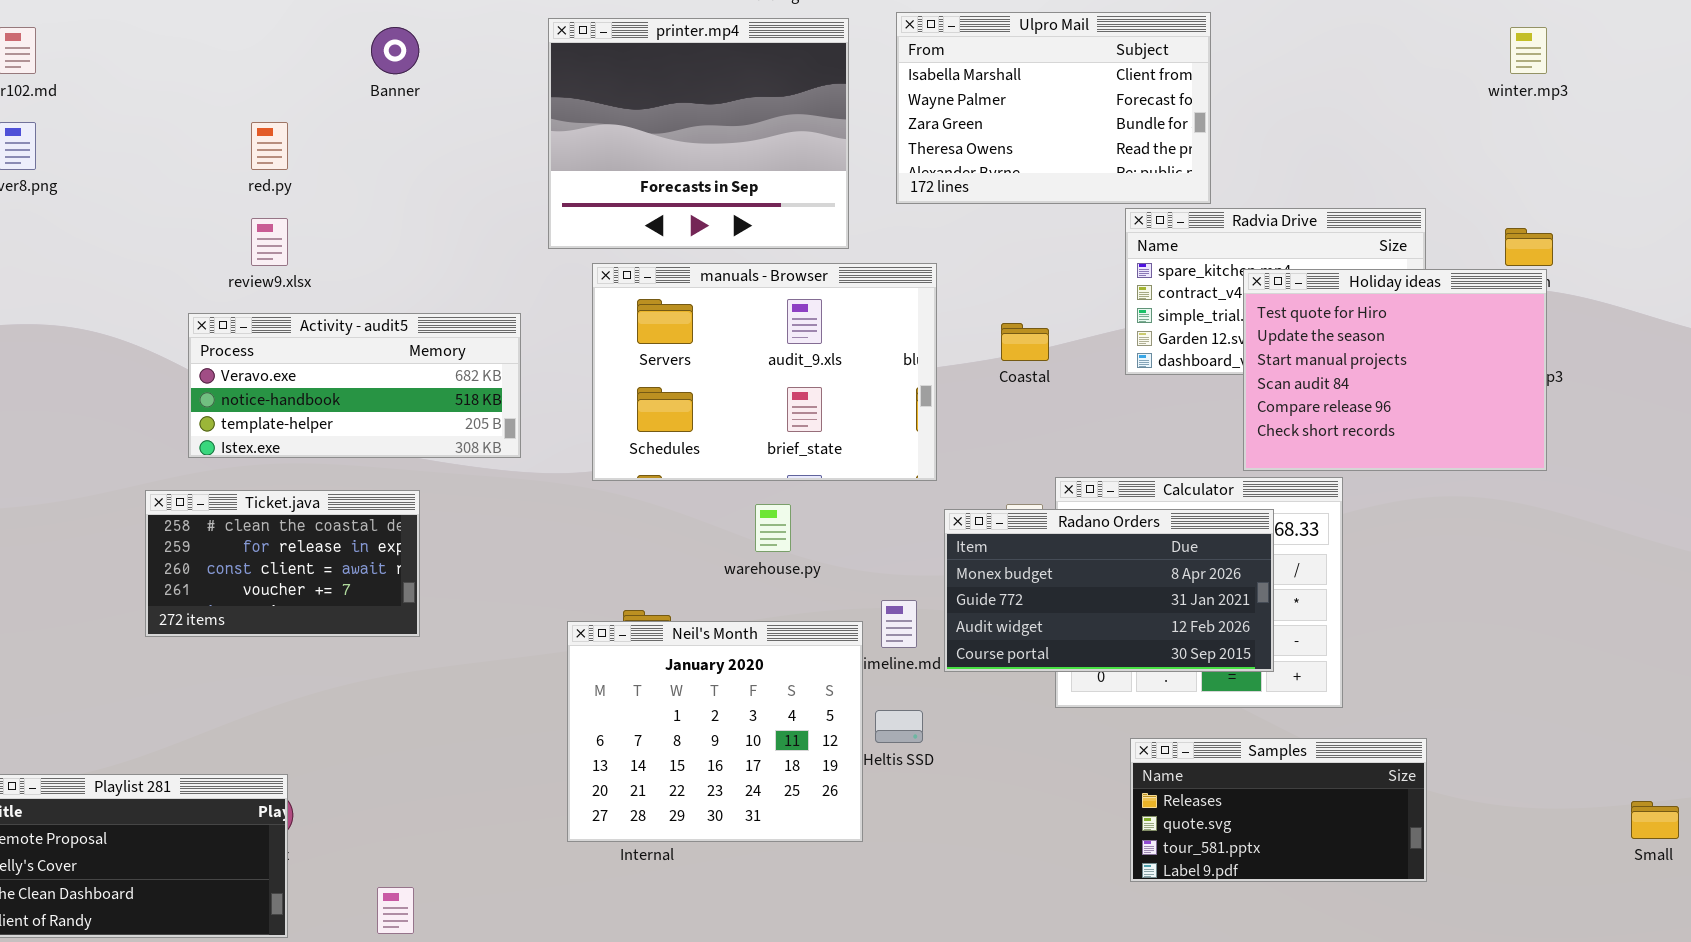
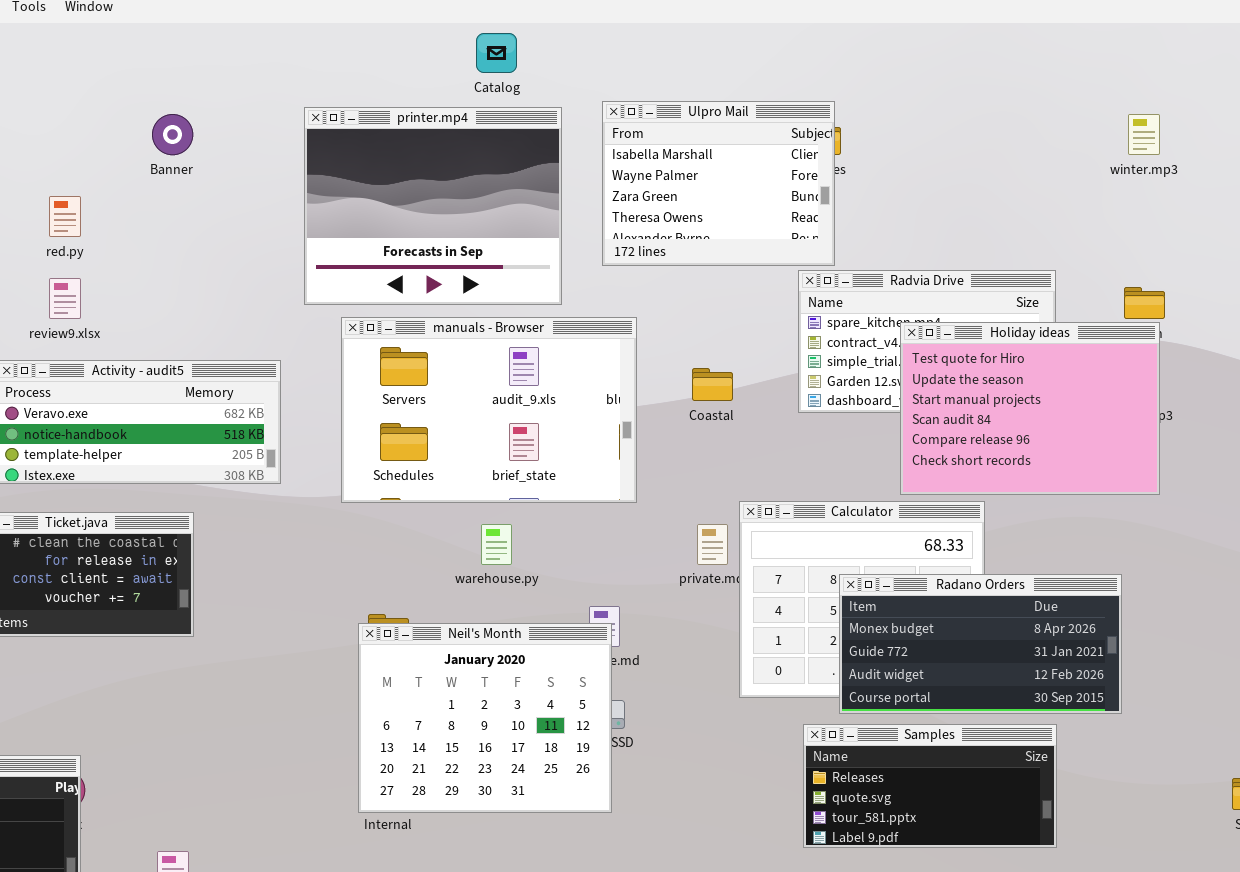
Ulpro Mail: [896,12,1211,204] -> [602,101,835,266], resized
Radano Orders: [944,509,1274,672] -> [839,574,1122,714], moved
Neil's Month: [567,621,863,842] -> [358,623,612,813], moved

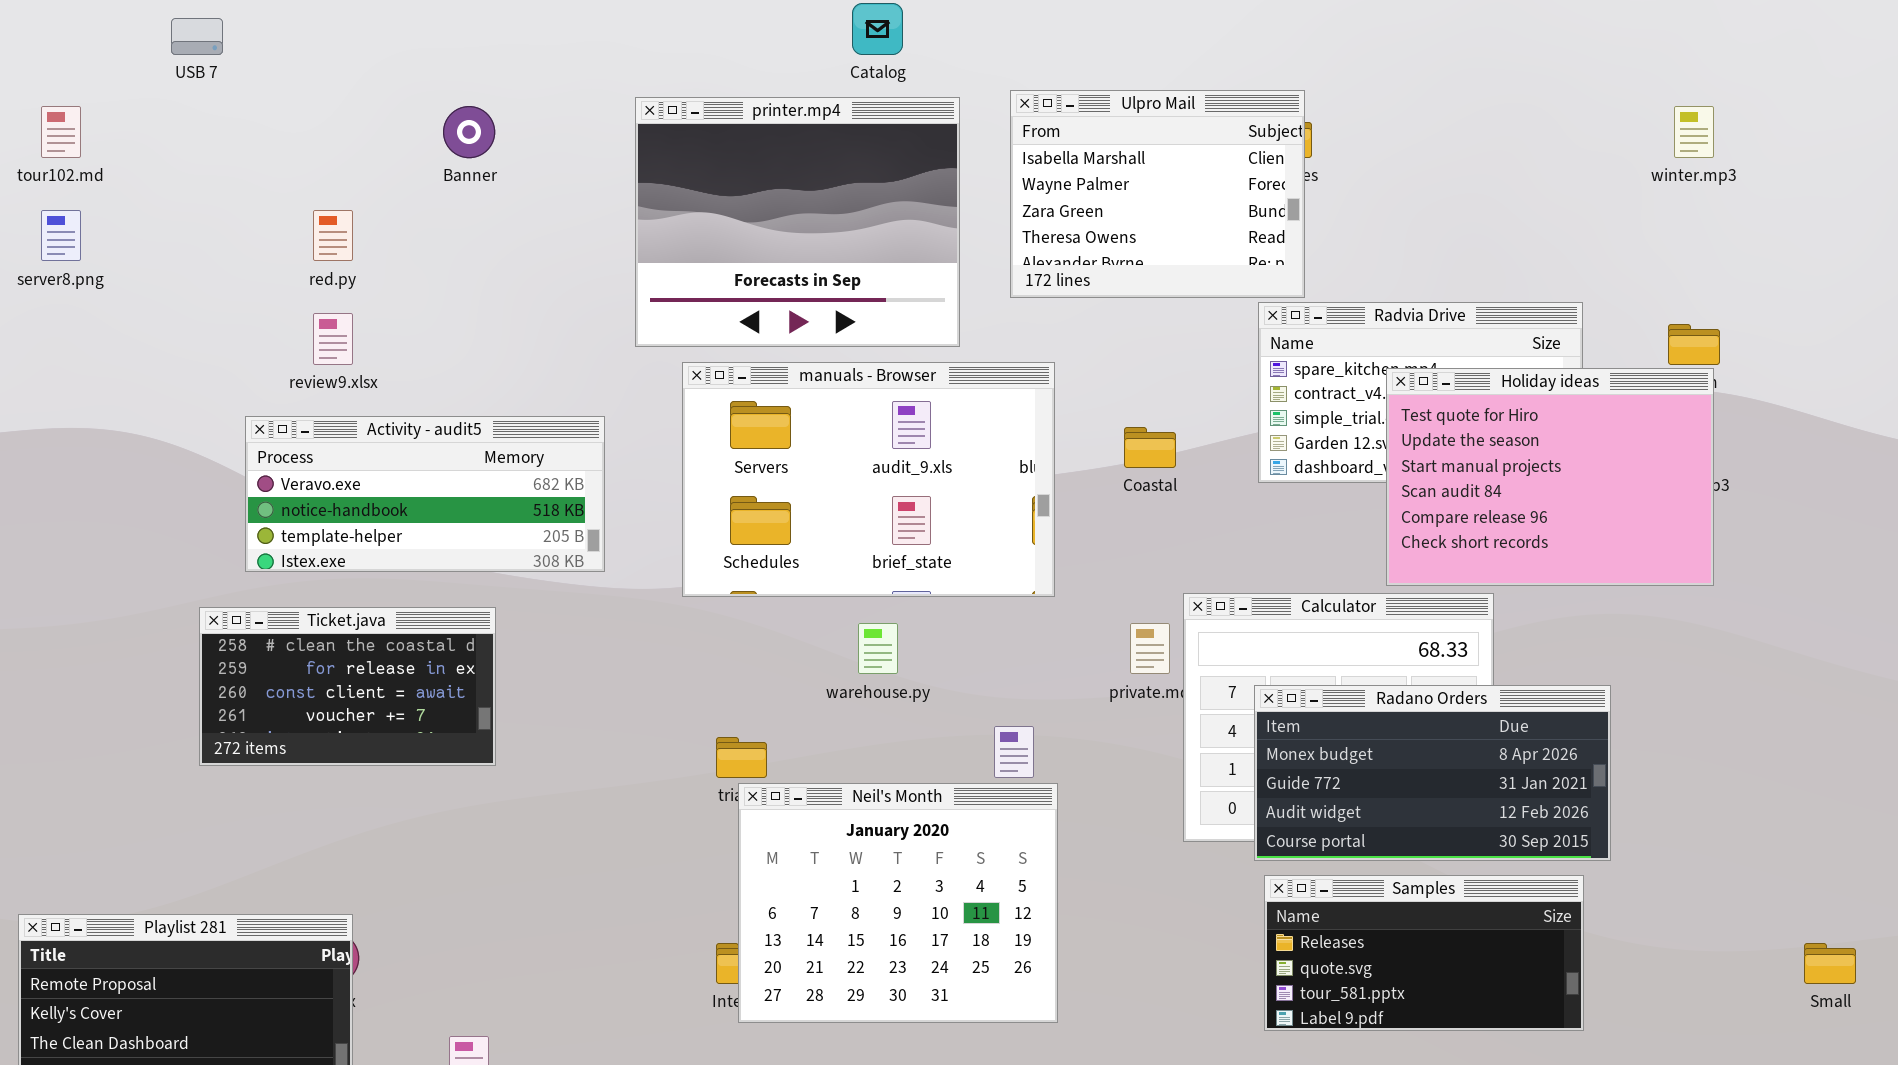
Radano Orders: [839,574,1122,714] -> [1254,685,1611,861], moved
Neil's Month: [358,623,612,813] -> [738,783,1058,1023], moved

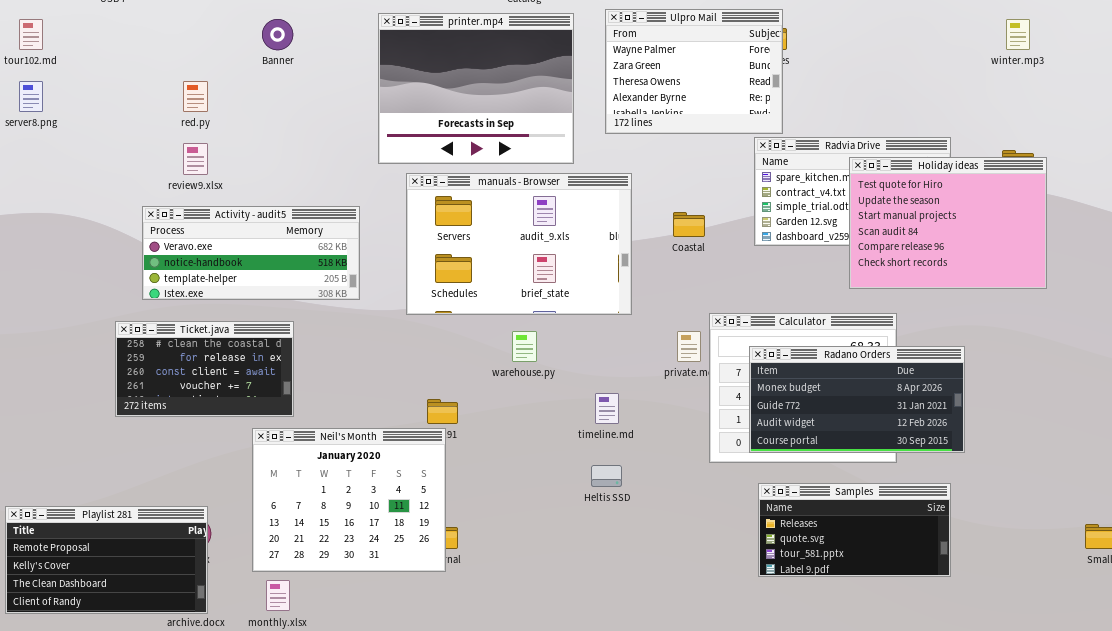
Ulpro Mail: [1010,90,1305,298] -> [605,9,783,134], scrolled down 1 row
Holiday ideas: [1386,368,1714,586] -> [849,157,1047,289], moved
Radano Orders: [1254,685,1611,861] -> [749,346,965,453], moved
Neil's Month: [738,783,1058,1023] -> [252,428,446,572], moved

